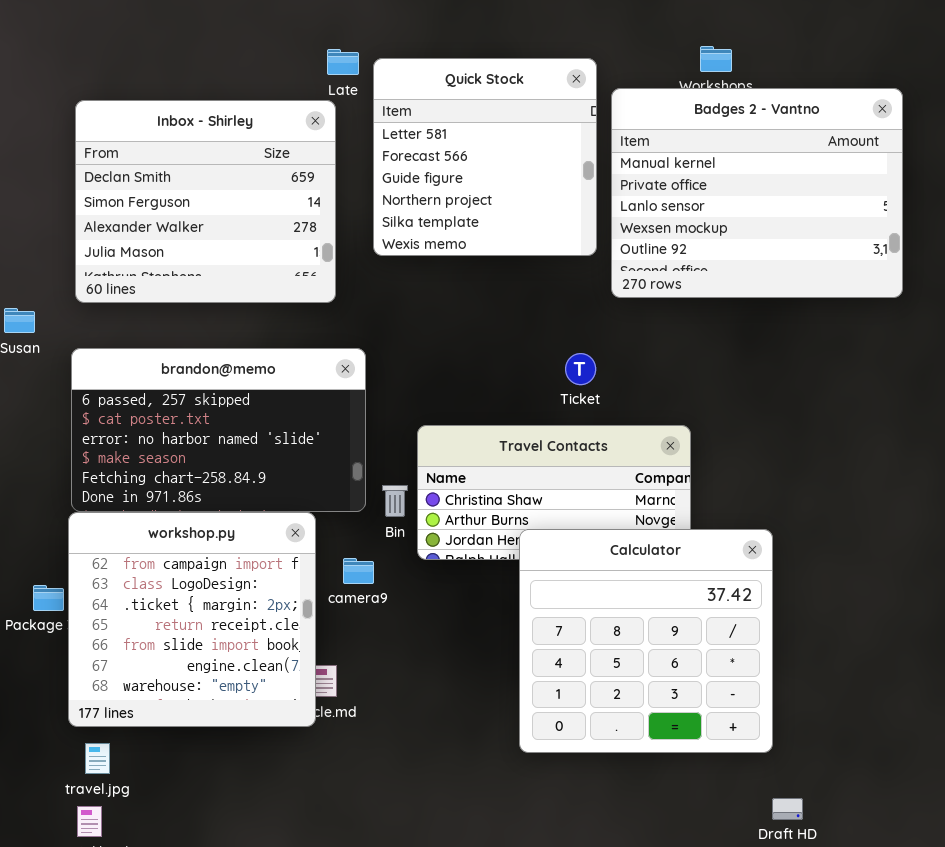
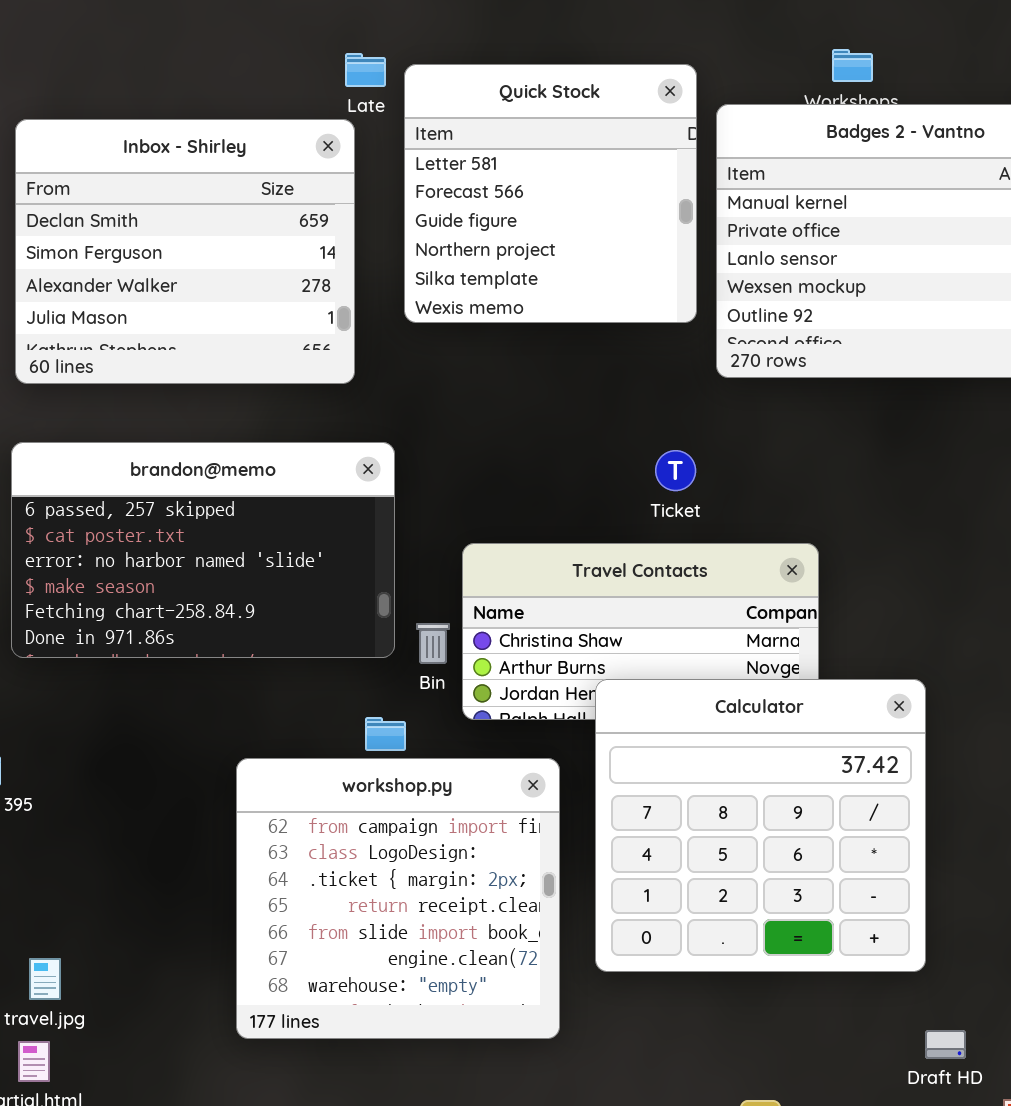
workshop.py: [68,512,316,727] -> [236,758,560,1039], moved

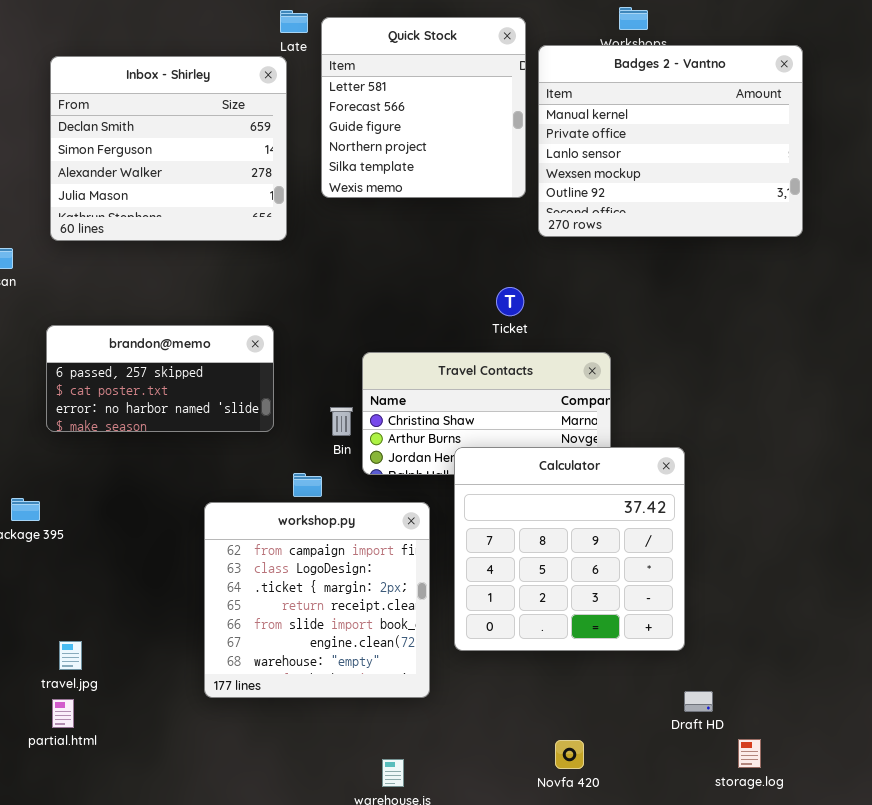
brandon@memo: [11,442,395,658] -> [46,325,274,432], resized

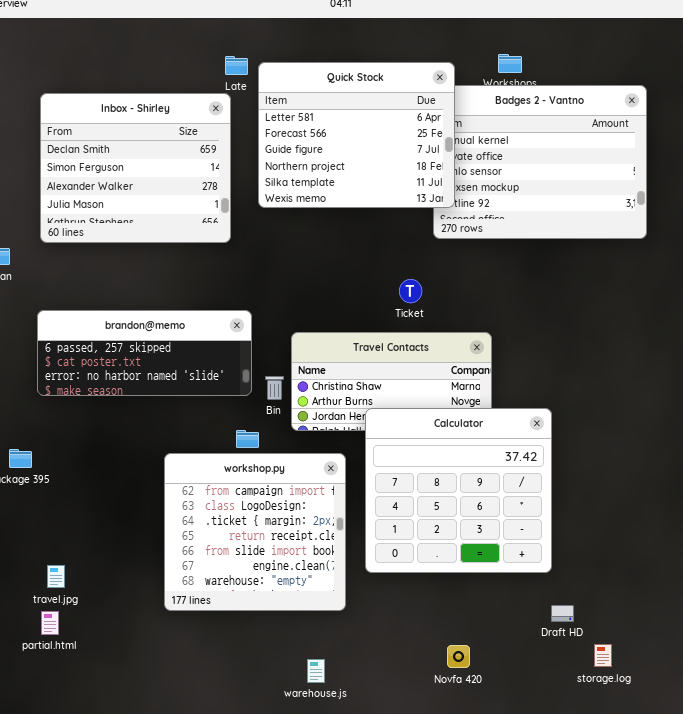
Quick Stock: [321,17,526,198] -> [258,62,455,208], resized
brandon@memo: [46,325,274,432] -> [37,310,252,396], resized

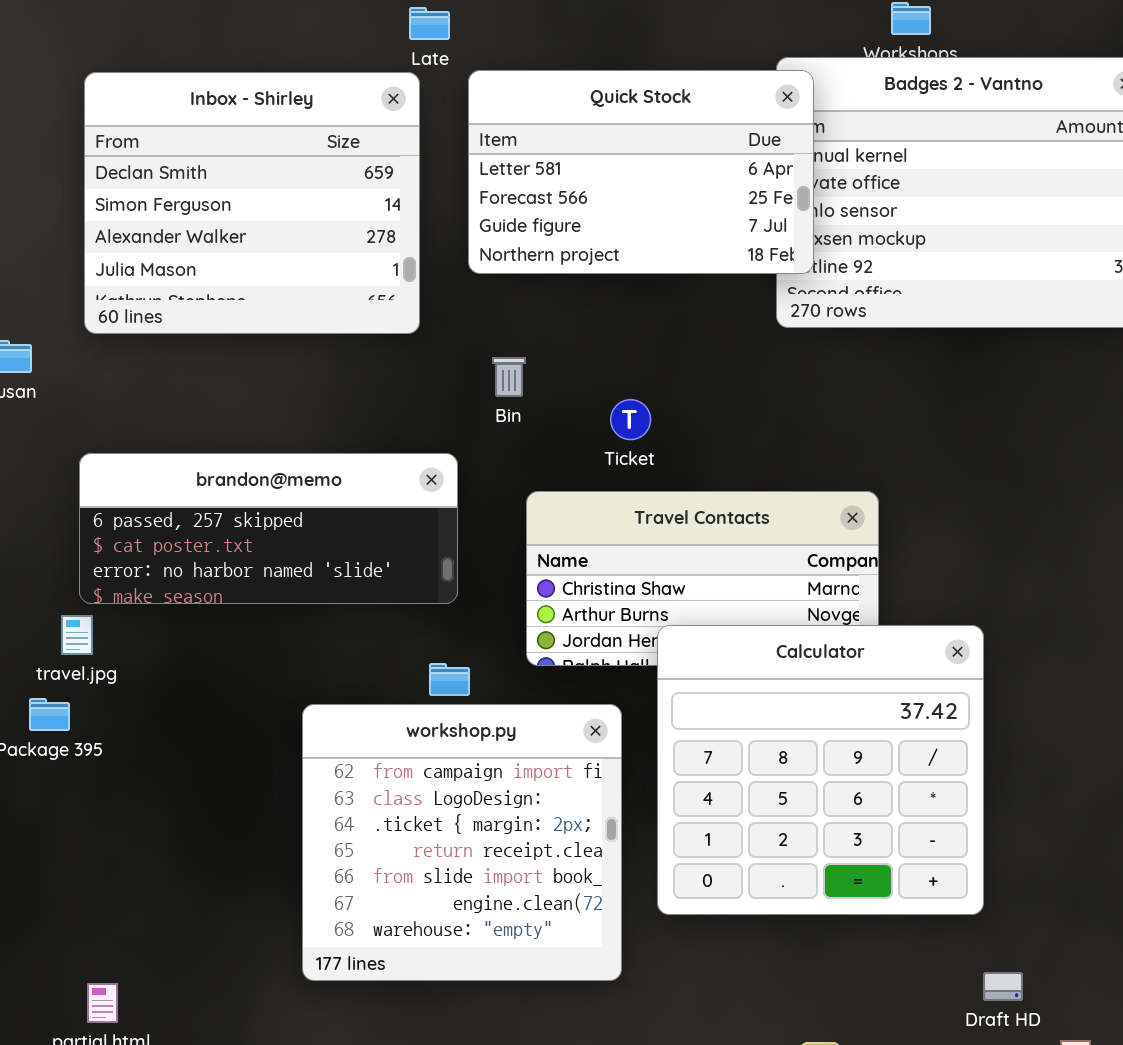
Quick Stock: [258,62,455,208] -> [468,70,814,274], resized
Ticket: [399,279,422,303] -> [610,399,651,440], moved
Bin: [265,376,284,400] -> [492,357,526,397], moved
travel.jpg: [47,565,65,588] -> [61,615,93,655], moved

